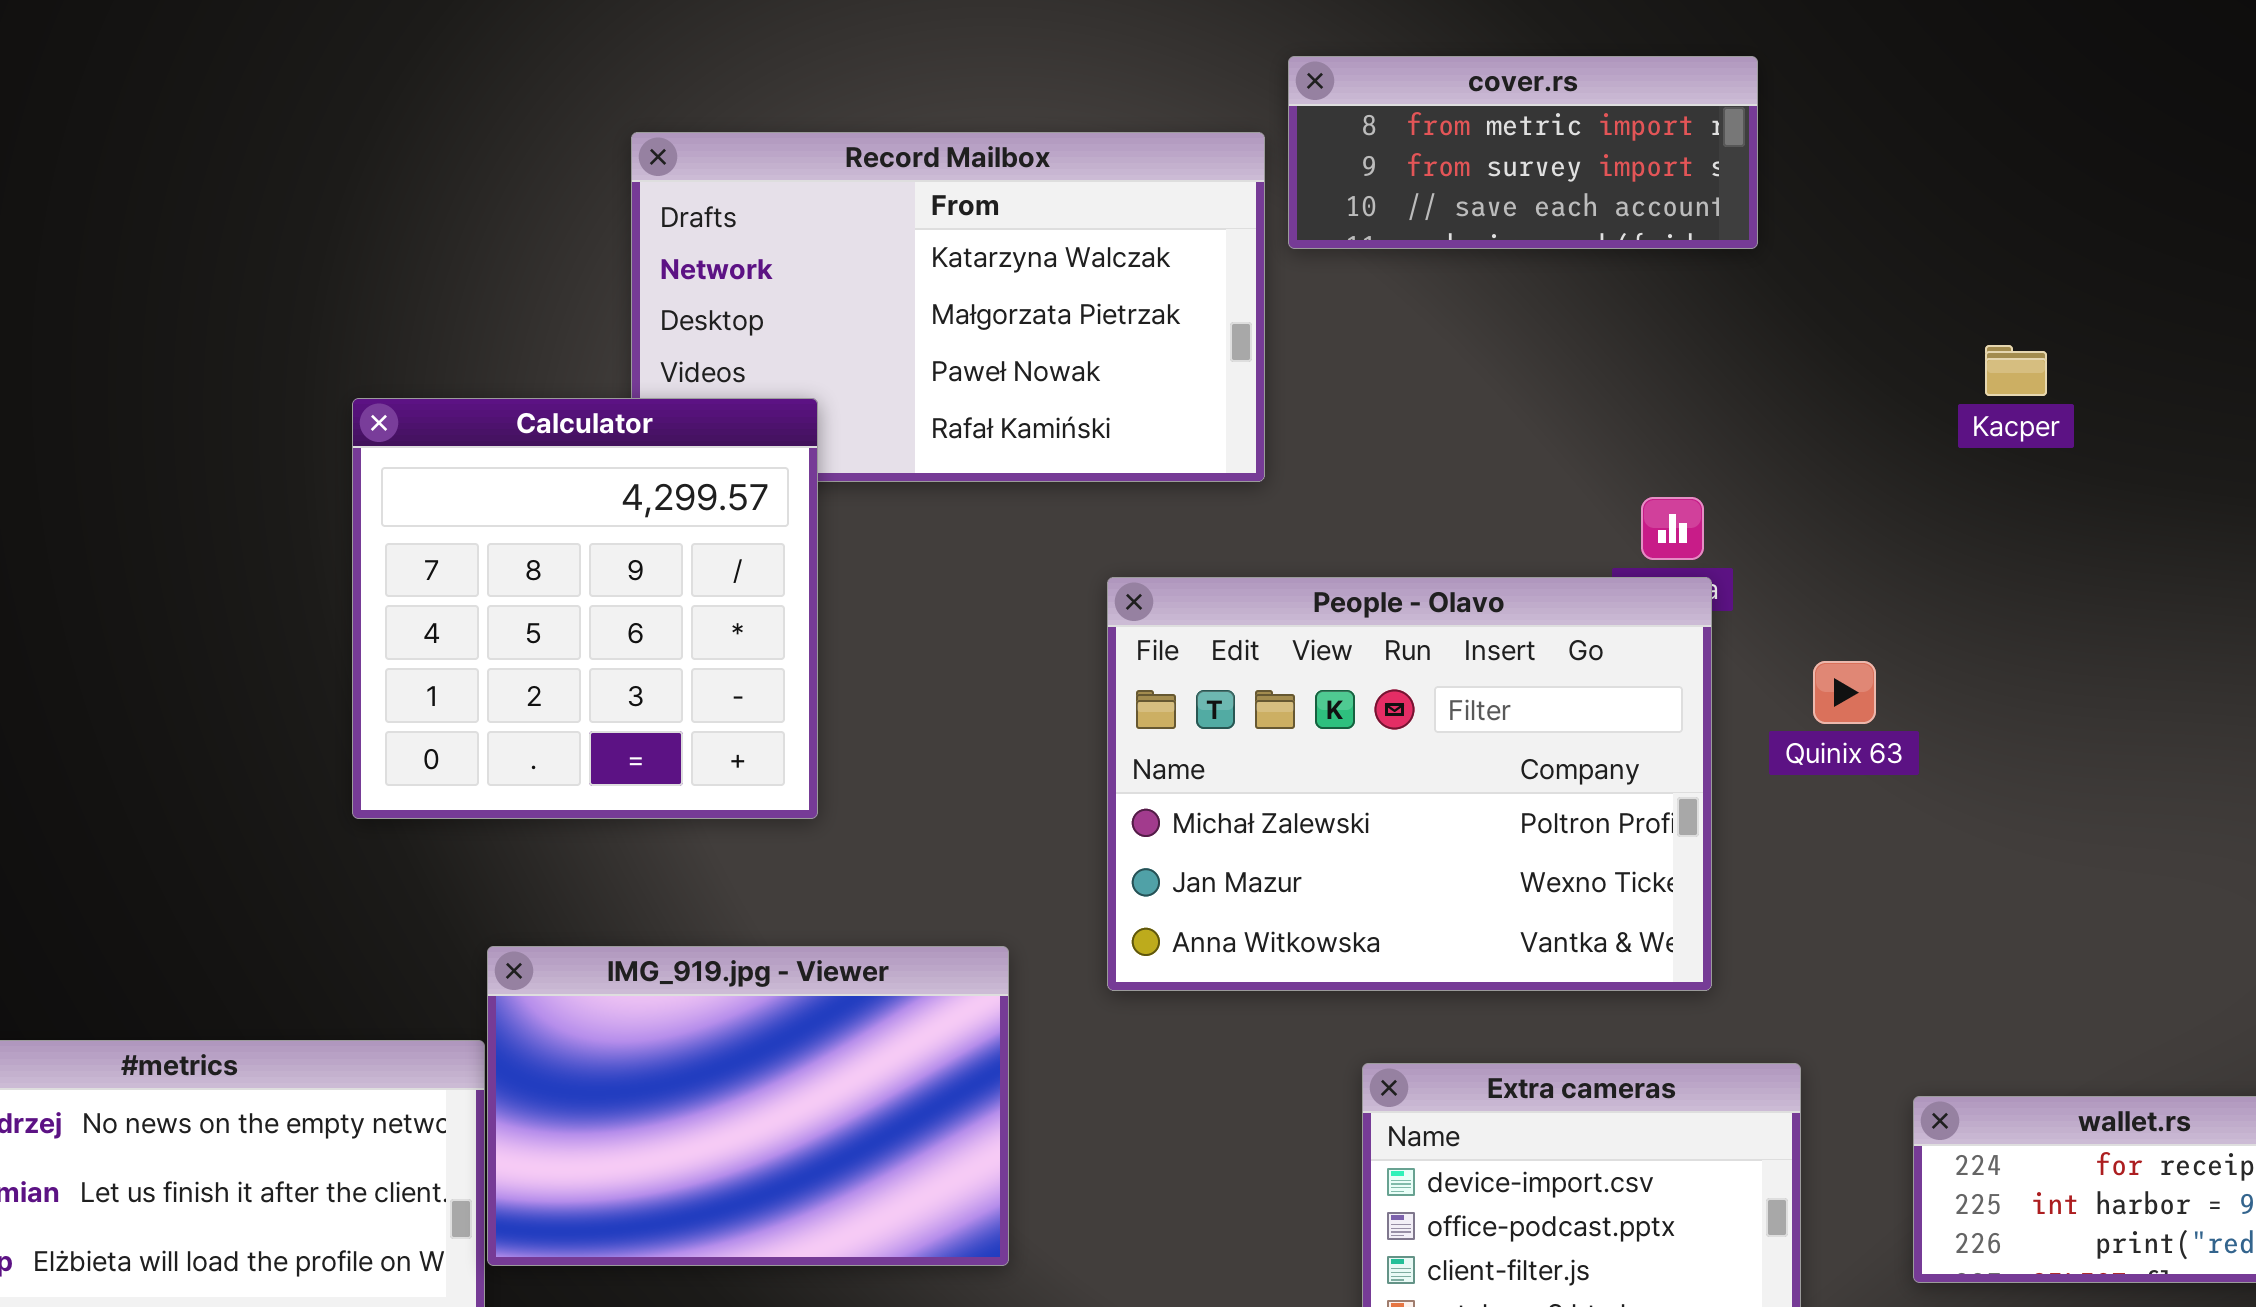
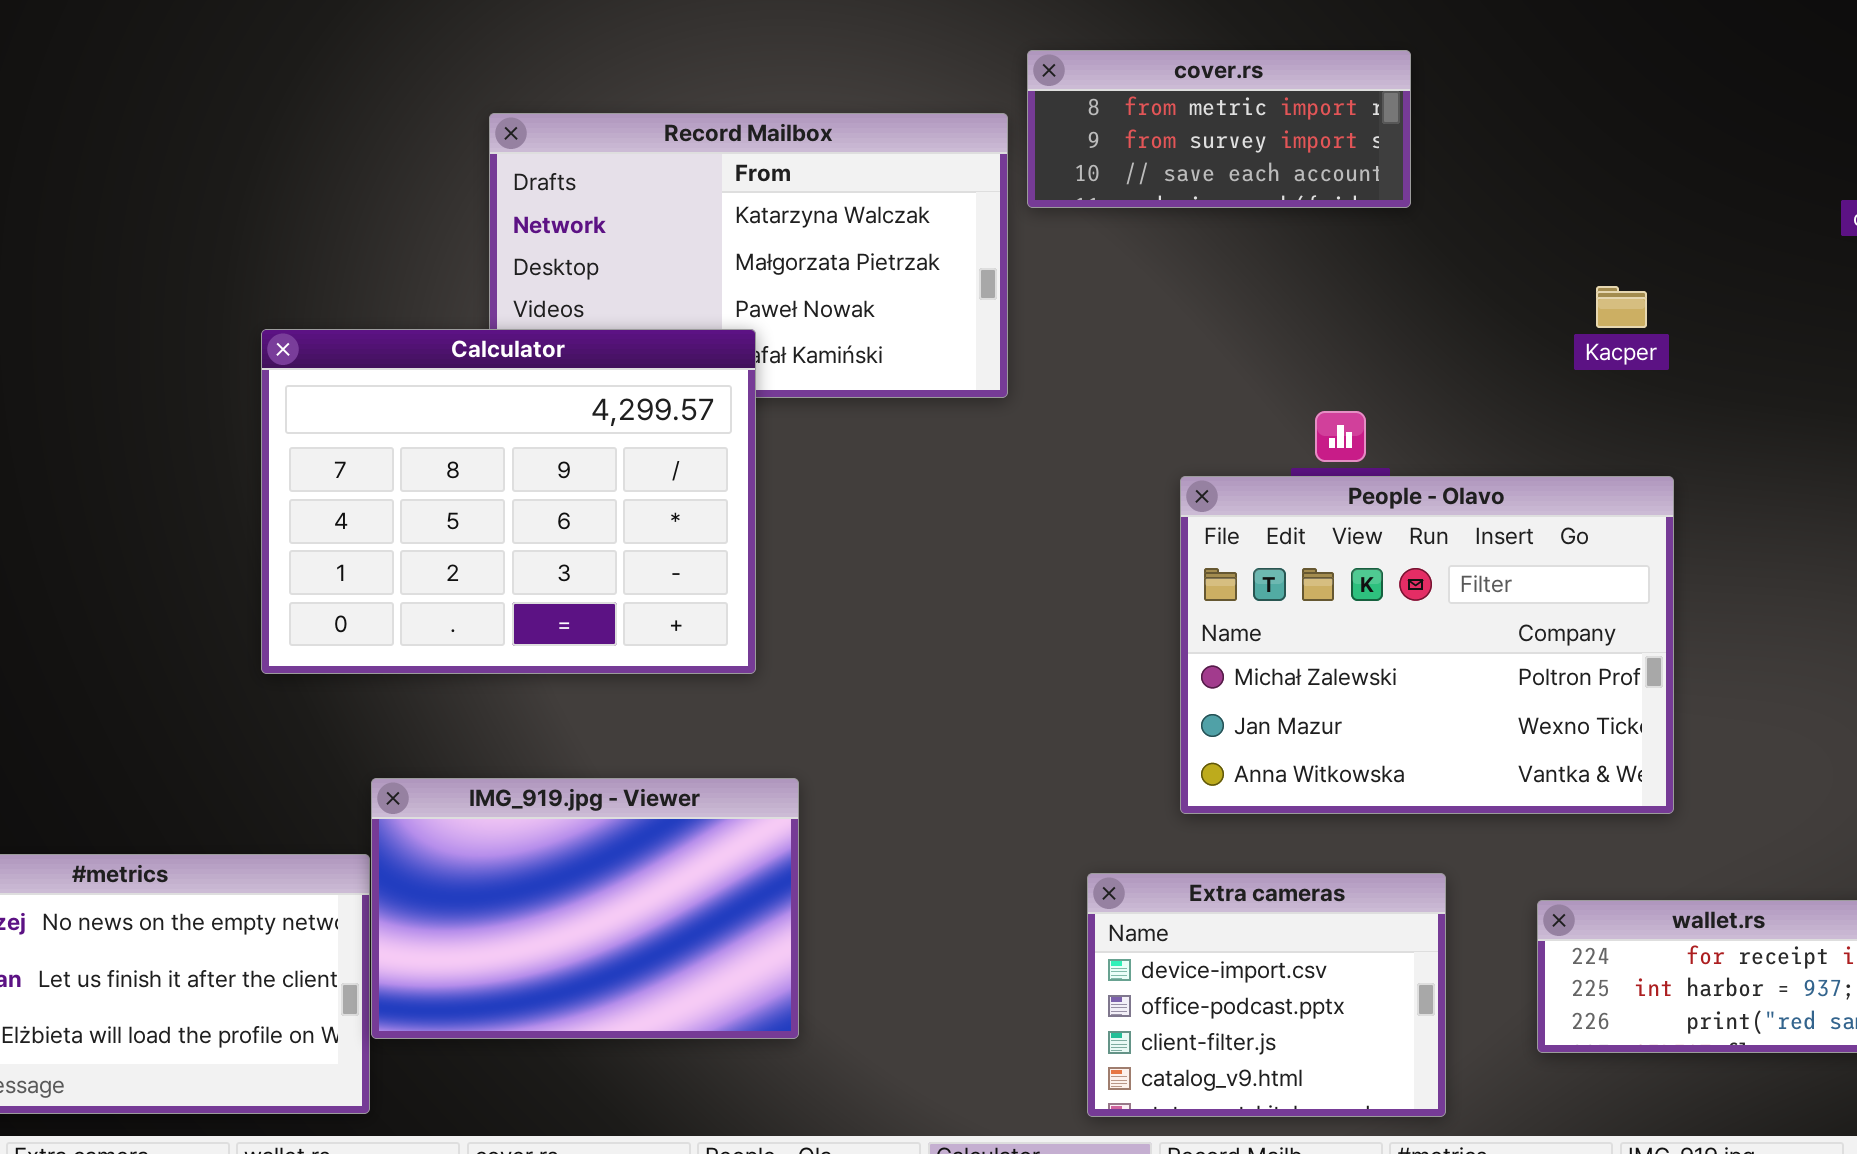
Calculator: [352,398,818,819] -> [261,329,756,674], resized
People - Olavo: [1107,577,1712,991] -> [1180,476,1674,814], moved

